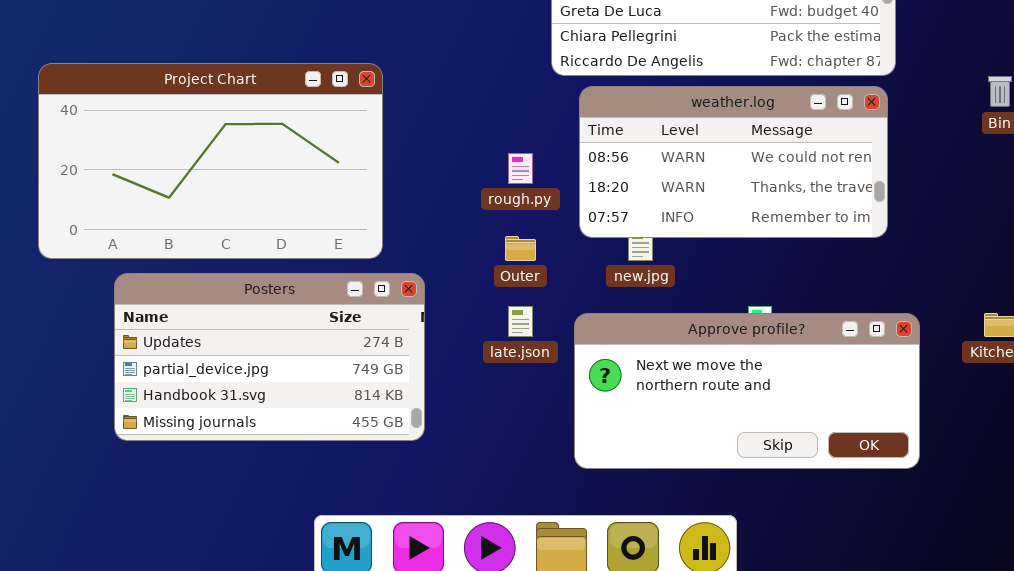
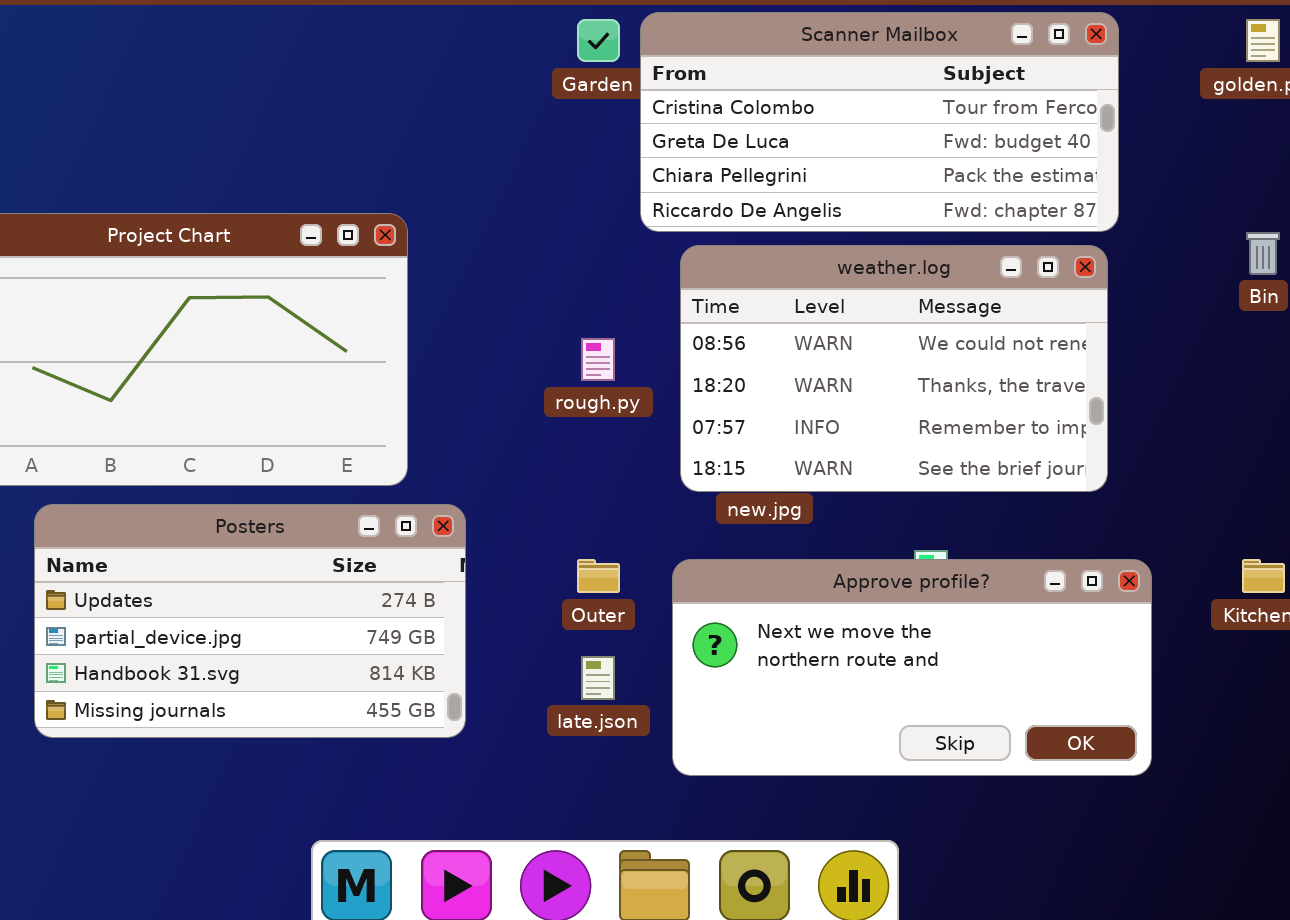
weather.log: [579,86,888,238] -> [680,245,1108,492], resized
Outer: [505,236,536,261] -> [577,559,620,593], moved
late.json: [508,306,533,337] -> [581,656,615,700], moved

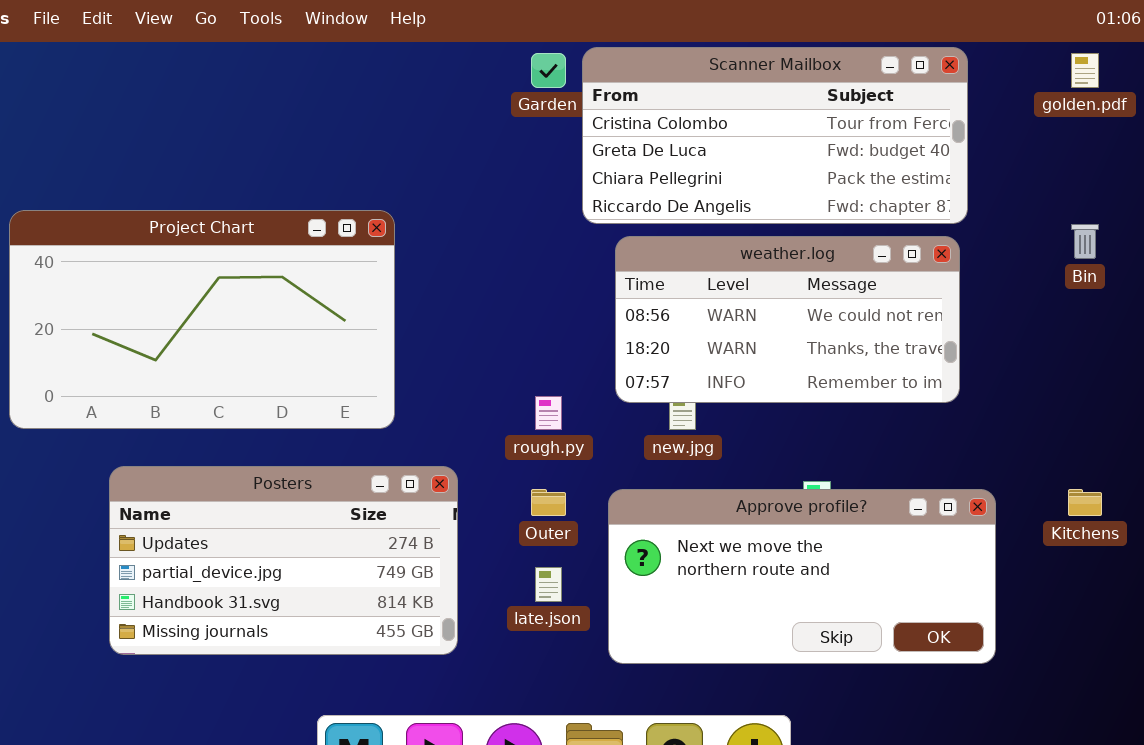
weather.log: [680,245,1108,492] -> [615,236,960,403], resized
rough.py: [581,338,615,381] -> [535,396,562,430], moved
Posters: [34,504,466,738] -> [109,466,458,655], moved

